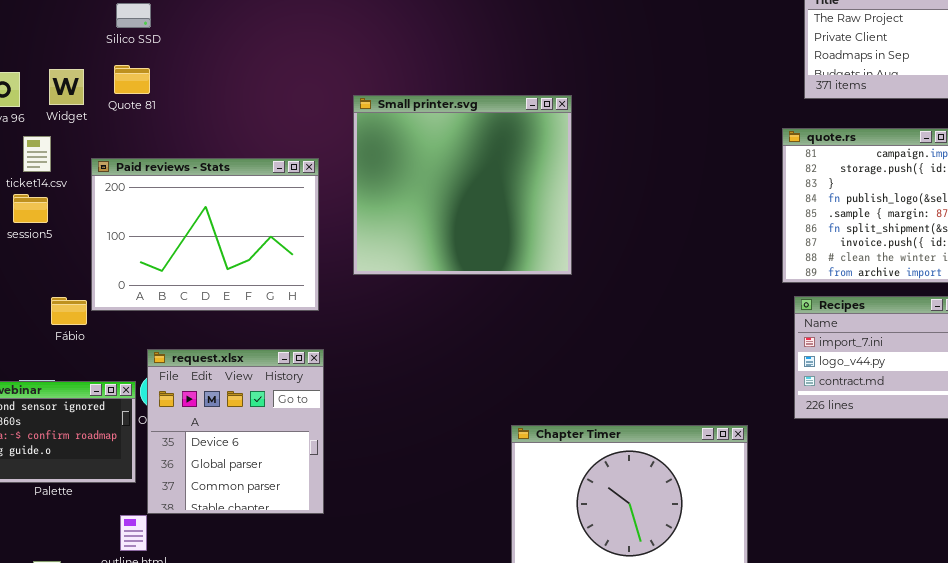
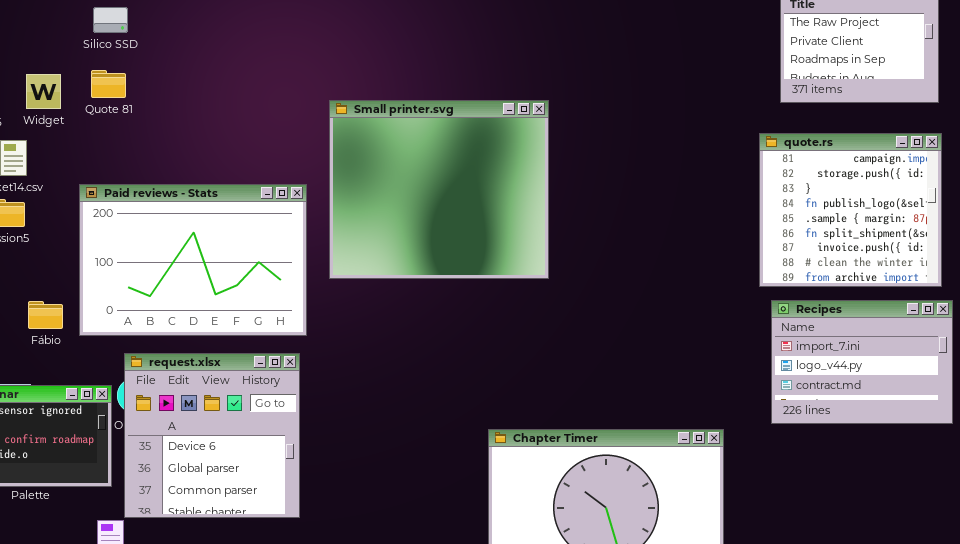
Paid reviews - Stats: [91,158,319,311] -> [79,184,307,336], moved

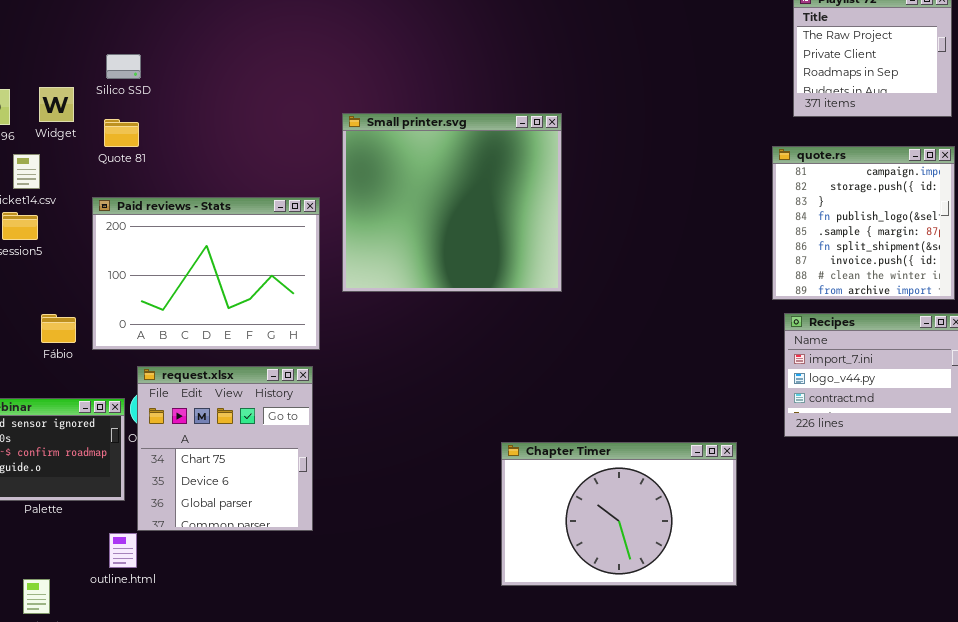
Silico SSD: [93,7,128,33] -> [106,54,141,79], moved
Quote 81: [91,70,126,98] -> [104,119,139,147], moved
request.xlsx: [124,353,300,518] -> [137,366,313,531], scrolled up 1 row

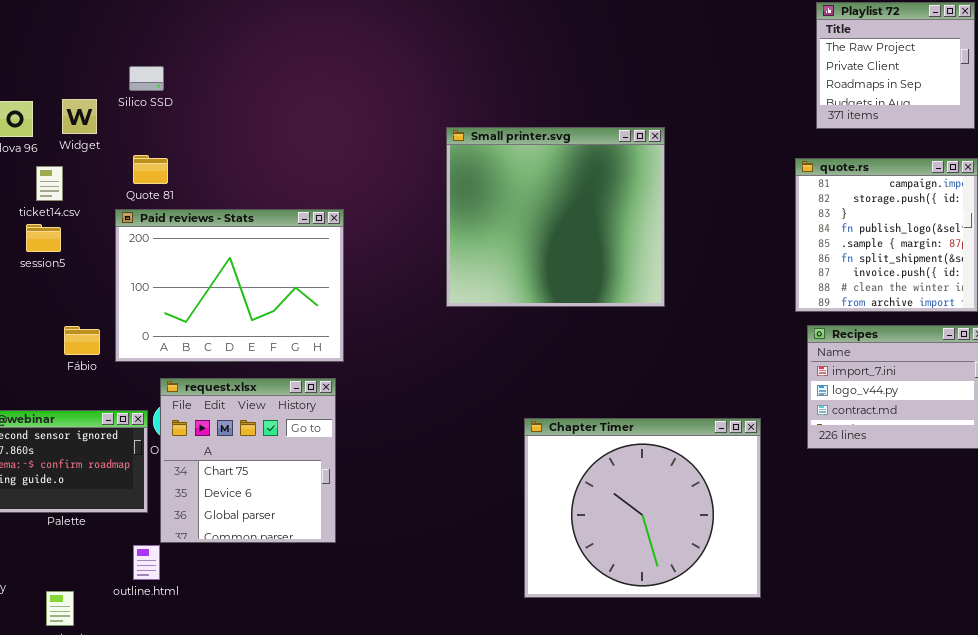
Small printer.svg: [342,113,562,292] -> [446,127,665,307], moved
Quote 81: [104,119,139,147] -> [133,155,168,184], moved
Chapter Timer: [501,442,737,586] -> [524,418,761,598], resized

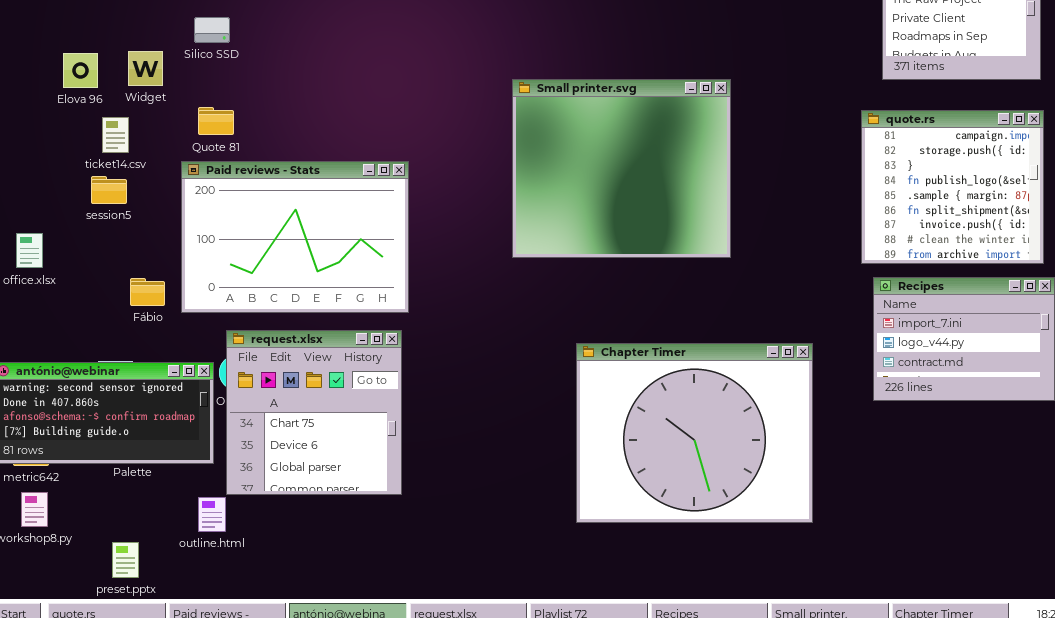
Chapter Timer: [524,418,761,598] -> [576,343,813,523], moved

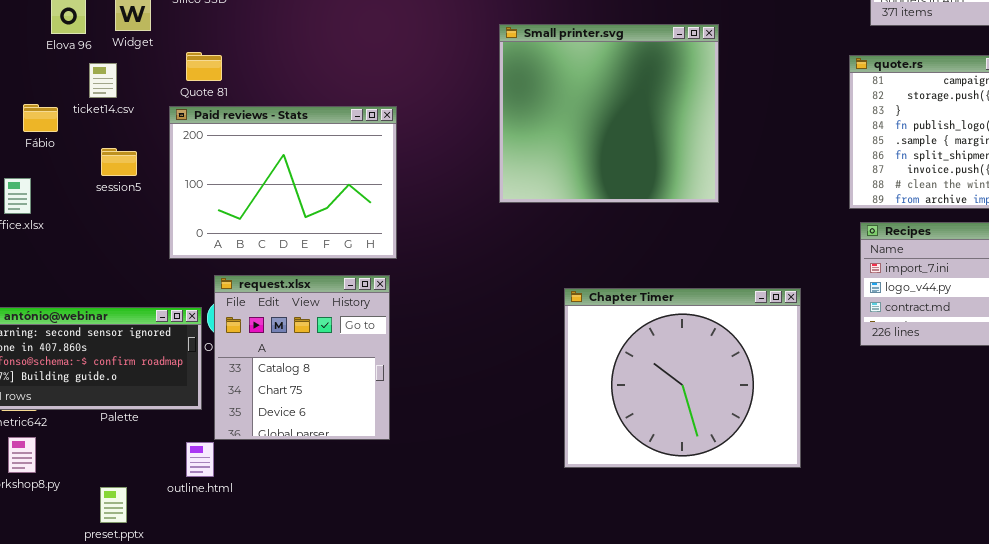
session5: [91,176,127,204] -> [101,148,137,176], moved
Fábio: [130,278,165,306] -> [23,104,58,132], moved
request.xlsx: [226,330,402,495] -> [214,275,390,440], scrolled up 1 row

